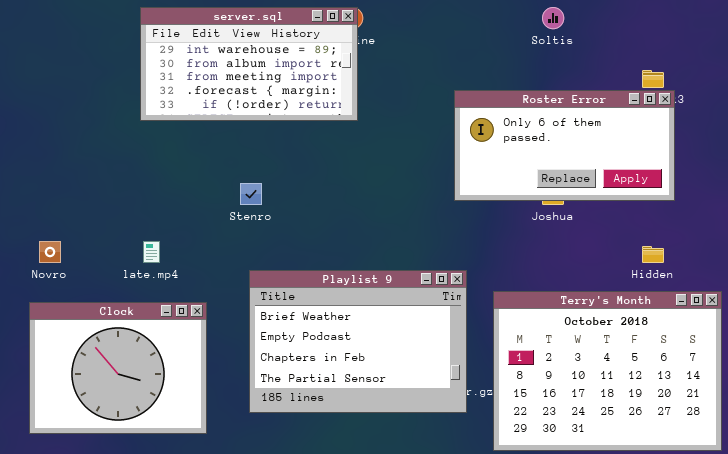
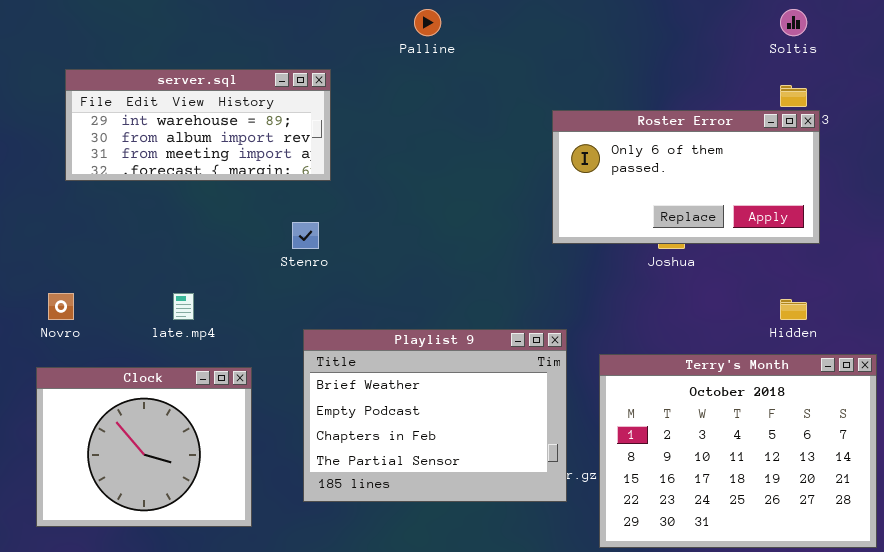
server.sql: [140,7,358,121] -> [65,69,331,181], moved, resized
Soltis: [542,7,564,29] -> [780,9,807,36], moved

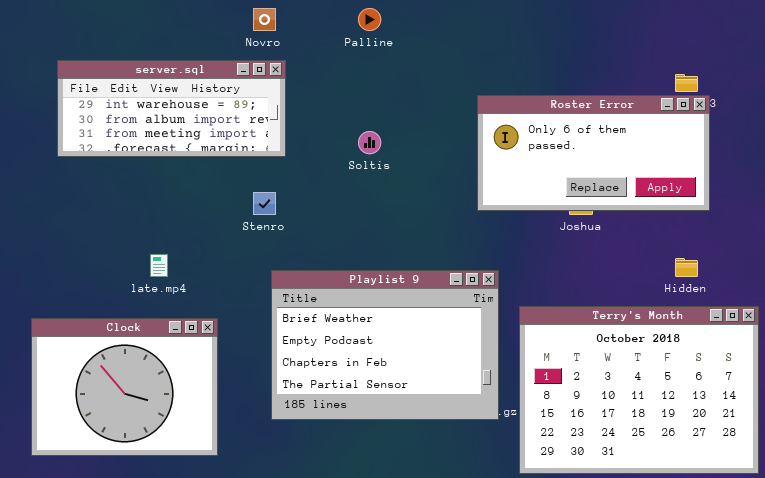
Soltis: [780,9,807,36] -> [358,131,381,154], moved
Novro: [48,293,74,320] -> [253,8,276,31], moved
Playlist 9: [303,329,567,502] -> [271,270,499,420], moved

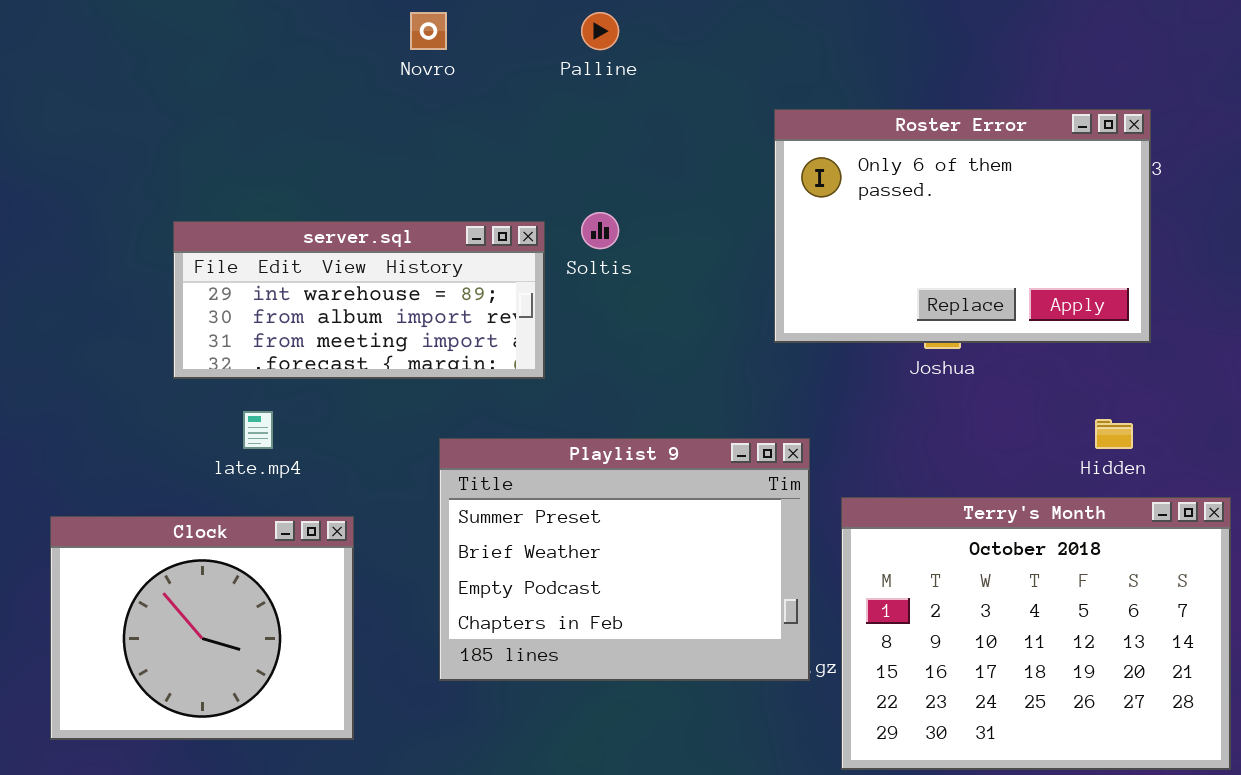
server.sql: [57,60,286,157] -> [173,221,545,379], moved
Roster Error: [477,95,710,211] -> [774,109,1151,343], resized
Playlist 9: [271,270,499,420] -> [439,438,810,681], scrolled up 1 row

